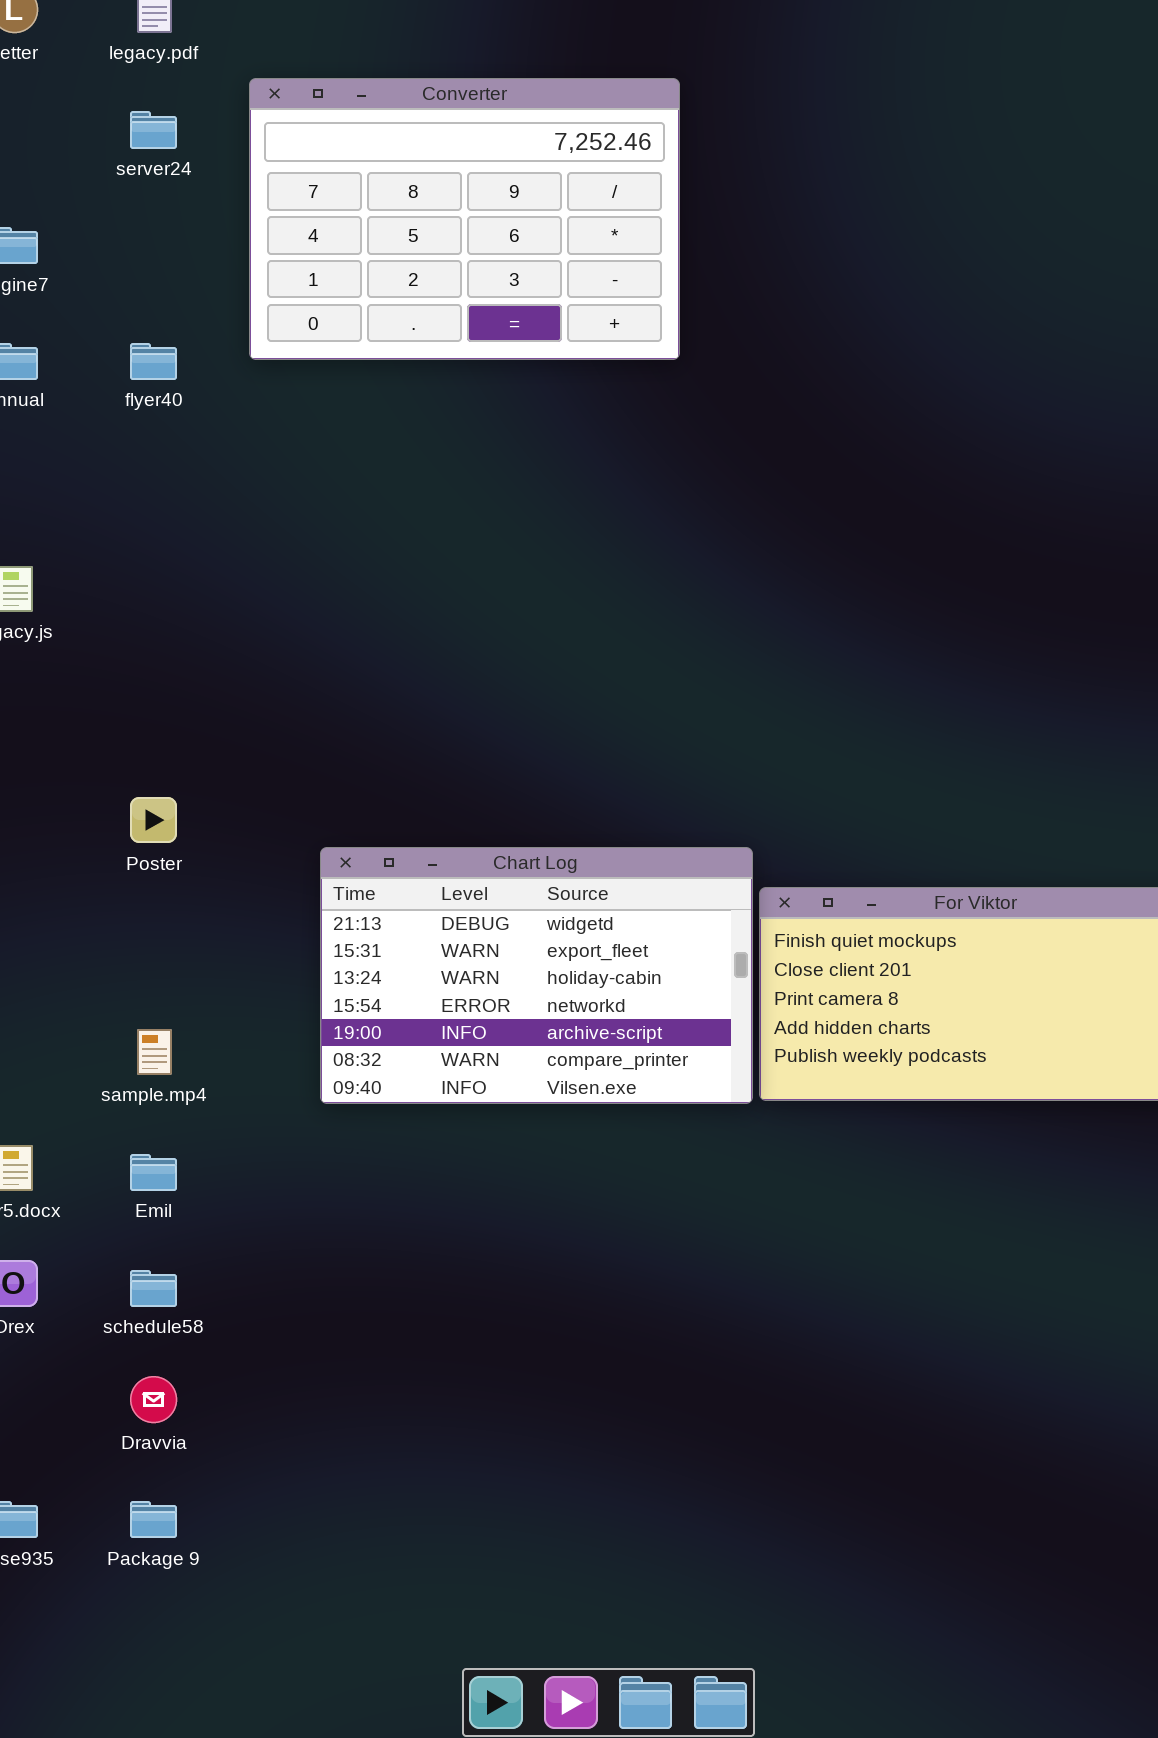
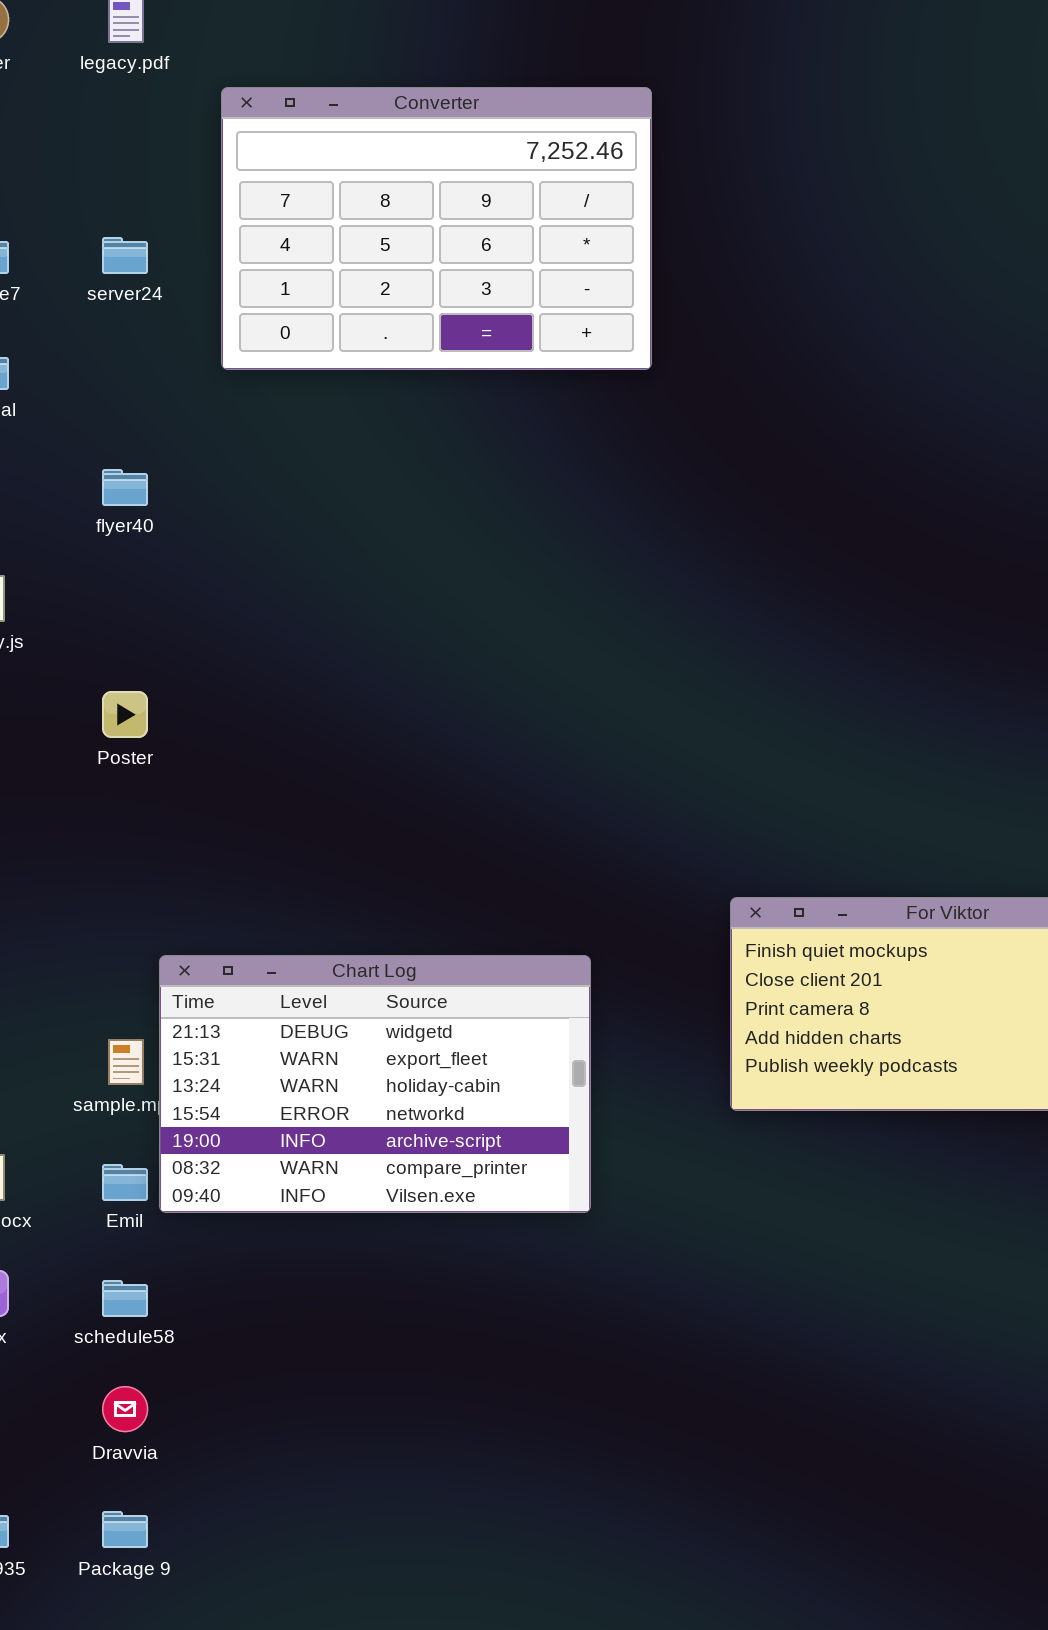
server24: [130,111,177,149] -> [102,237,148,274], moved
flyer40: [130,343,177,380] -> [102,469,148,506], moved
Poster: [130,797,177,843] -> [102,691,148,738], moved
Chart Log: [320,847,753,1104] -> [159,955,591,1213], moved

